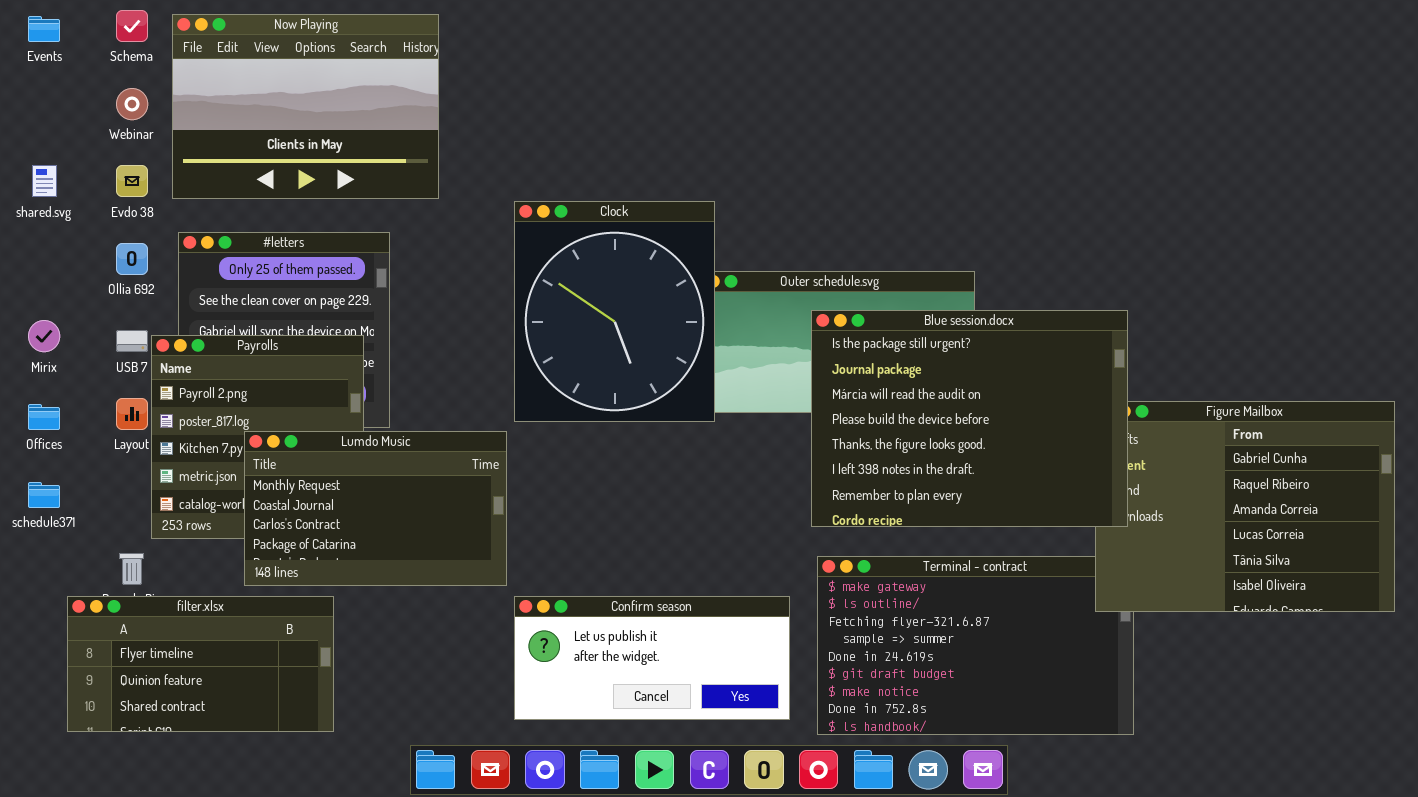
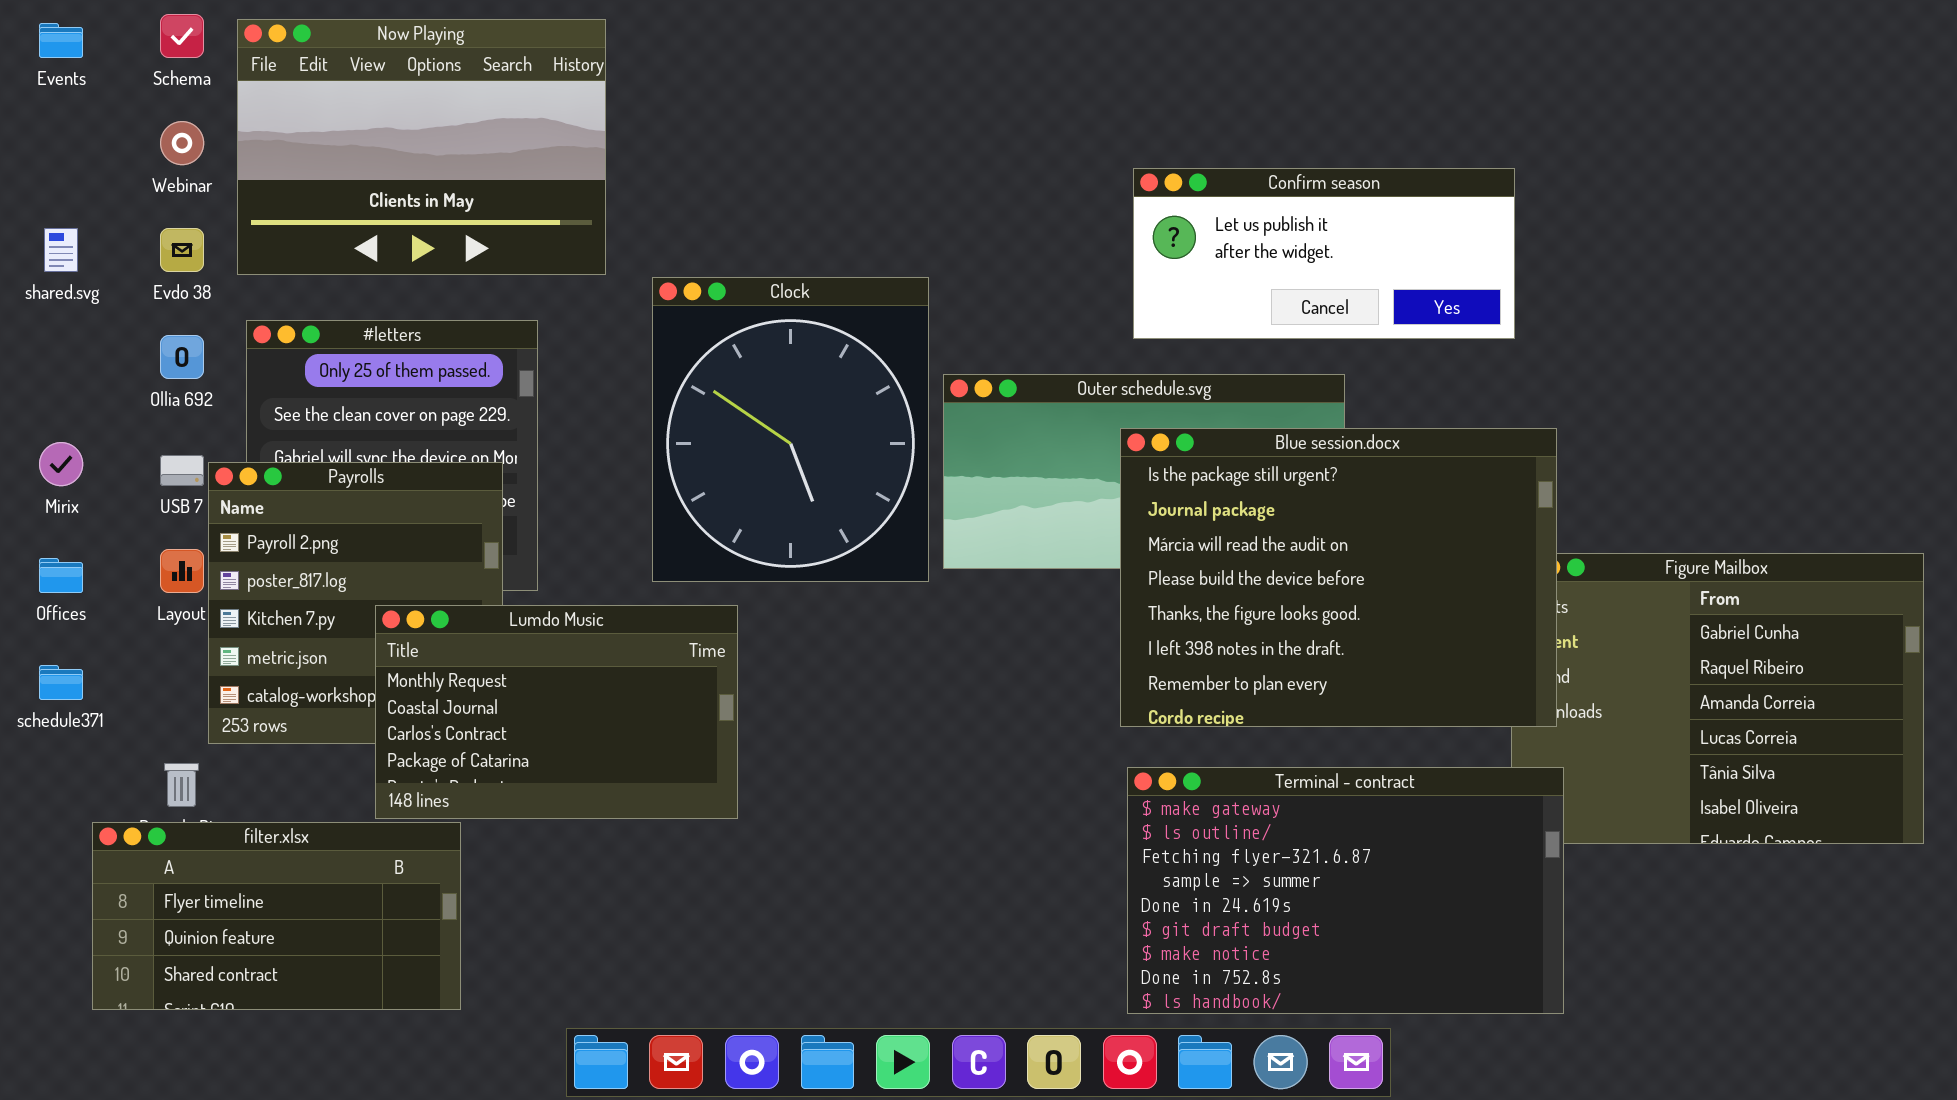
Clock: [514,201,715,422] -> [652,277,929,582], moved
Lumdo Music: [244,431,507,586] -> [375,605,738,819], moved
Terminal - contract: [817,556,1134,735] -> [1127,767,1564,1014], raised
Confirm season: [514,596,790,720] -> [1133,168,1515,339], moved

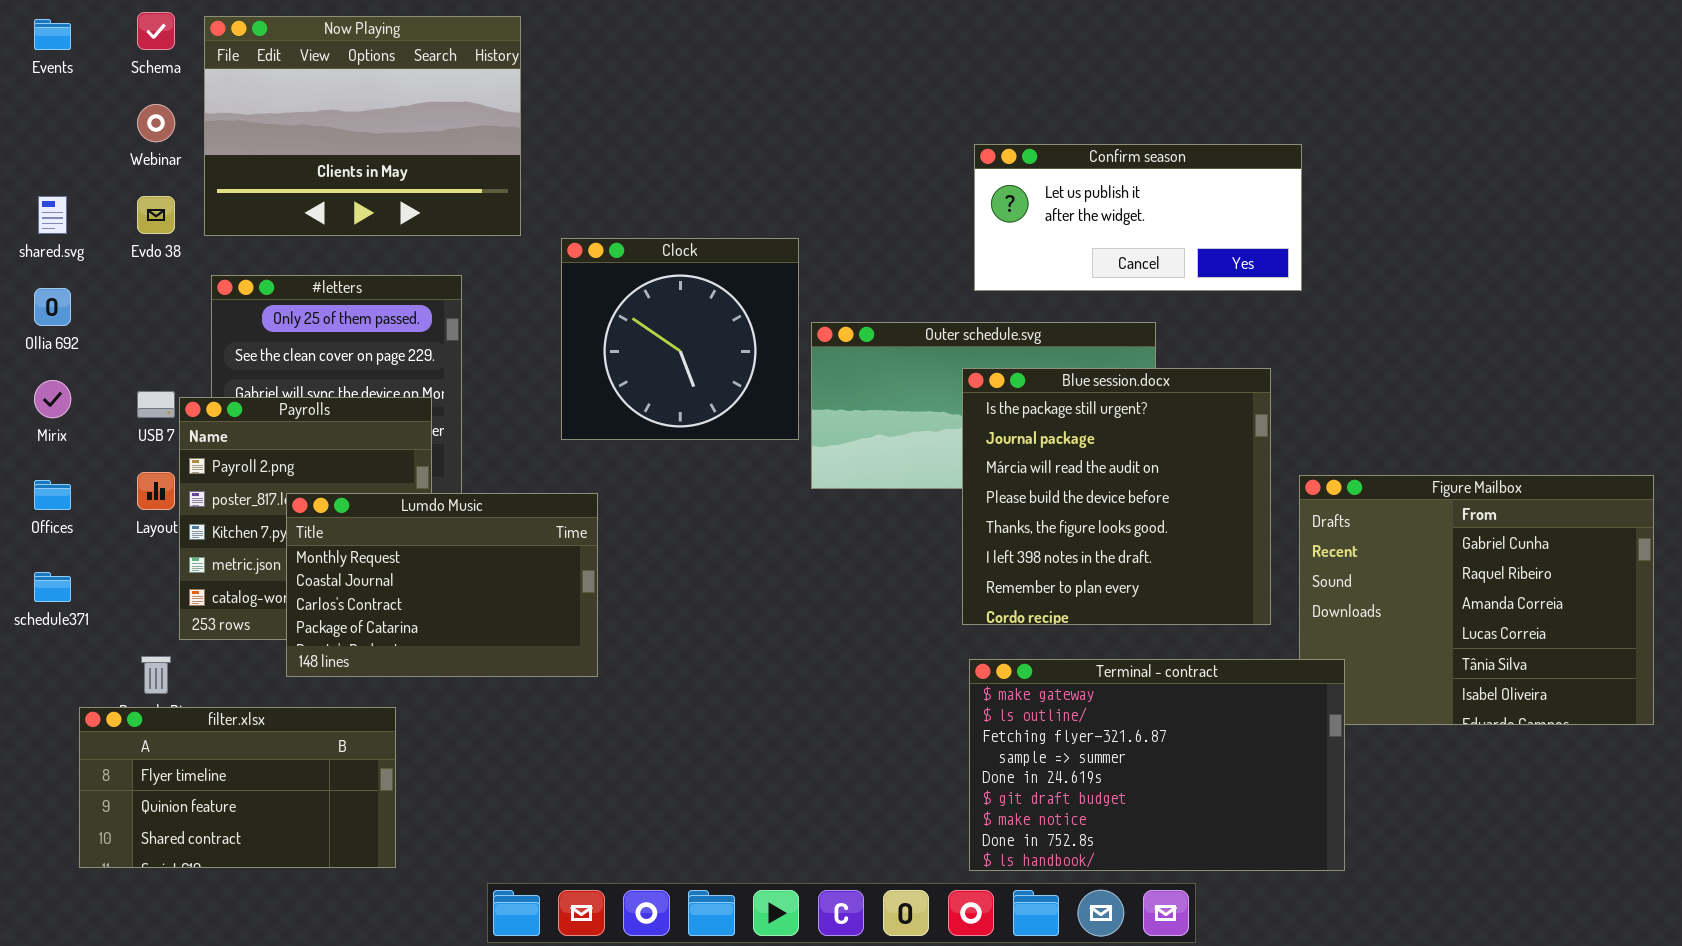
Clock: [652,277,929,582] -> [561,238,799,440], resized
Ollia 692: [160,335,204,379] -> [34,288,71,326], moved
Blue session.docx: [1120,428,1557,727] -> [962,368,1271,625], resized
Lumdo Music: [375,605,738,819] -> [286,493,598,677], moved

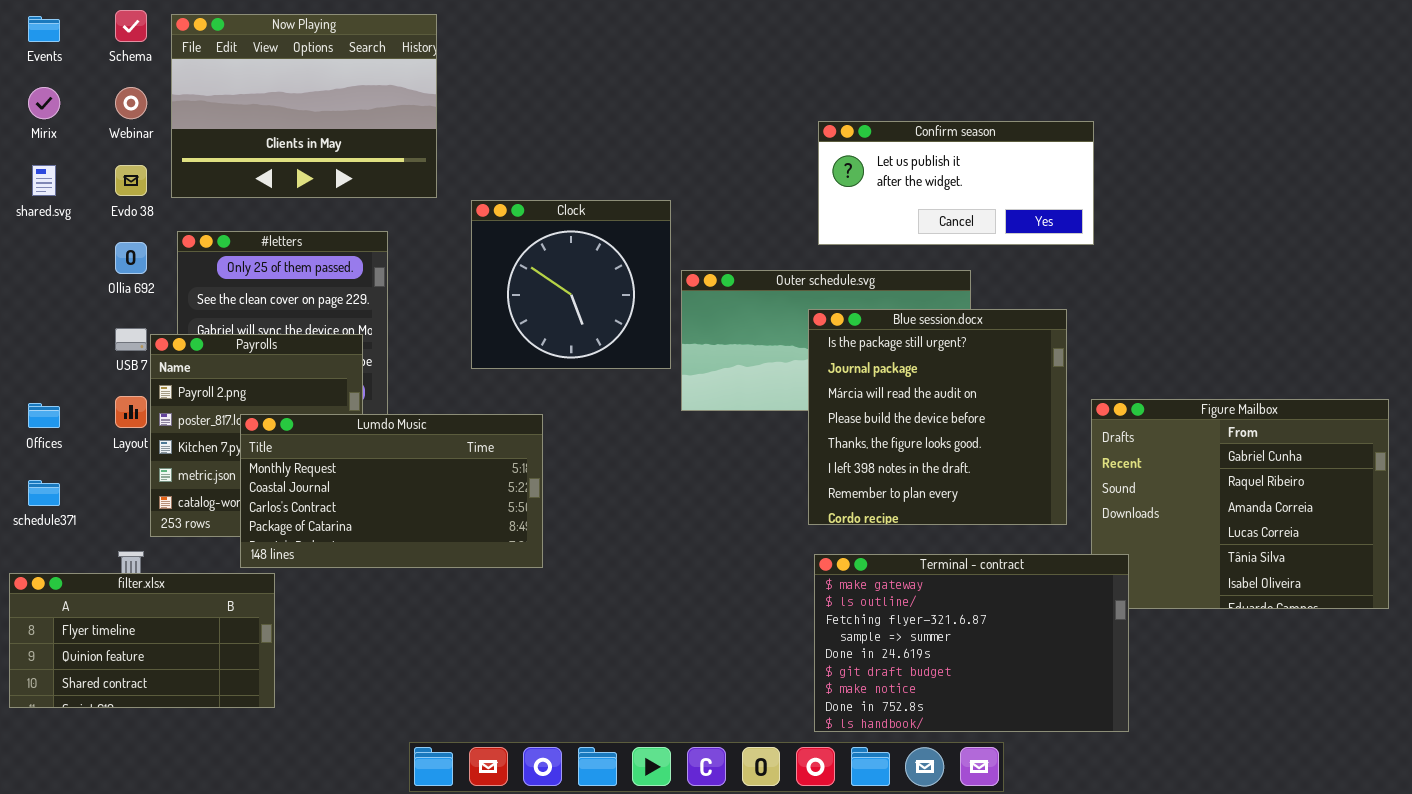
Ollia 692: [34,288,71,326] -> [115,242,147,274], moved
Mirix: [34,380,71,418] -> [28,87,60,119], moved
Lumdo Music: [286,493,598,677] -> [240,414,543,568], resized
filter.xlsx: [79,707,396,868] -> [9,573,275,708], moved

